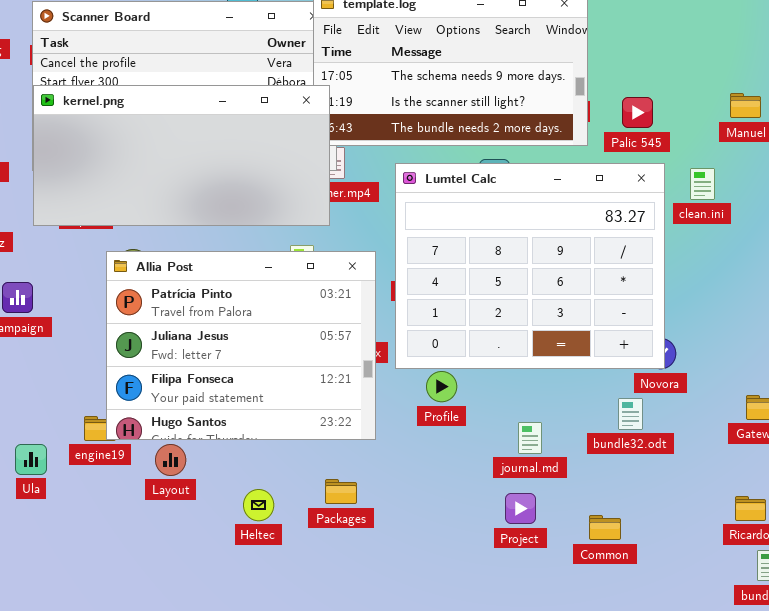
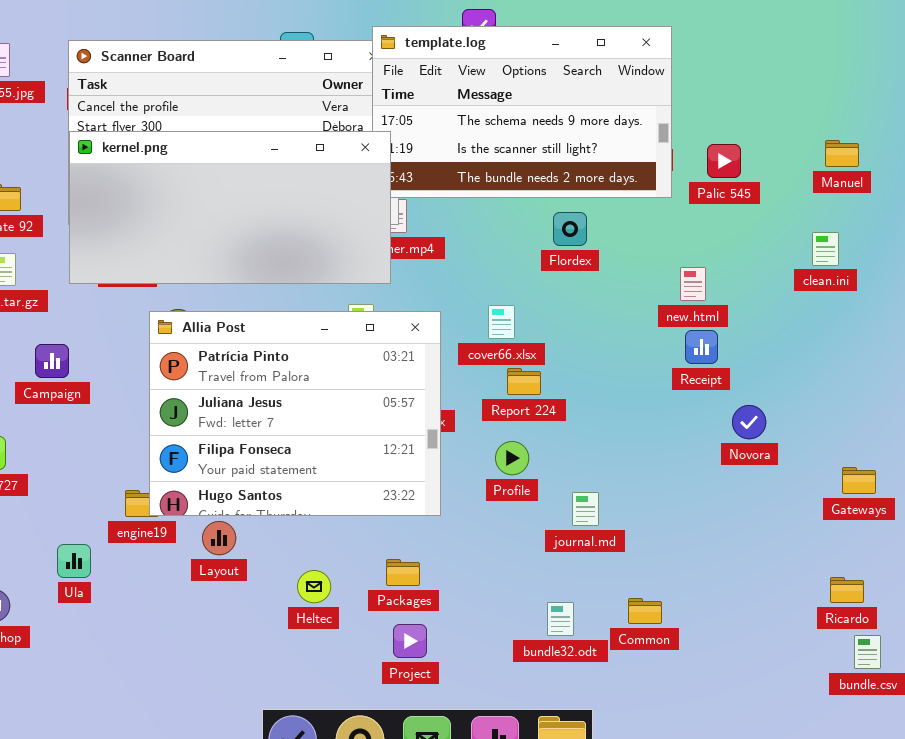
Lumtel Calc: [395,163,665,369] -> none, closed
clean.ini: [690,168,715,200] -> [812,232,839,266], moved
bundle32.odt: [618,398,643,430] -> [547,602,574,636], moved
journal.md: [518,422,542,454] -> [572,492,599,526], moved
Ula: [15,444,47,475] -> [57,544,91,578], moved
Project: [505,493,536,524] -> [393,624,427,658], moved
Common: [589,515,621,540] -> [628,598,662,624], moved

